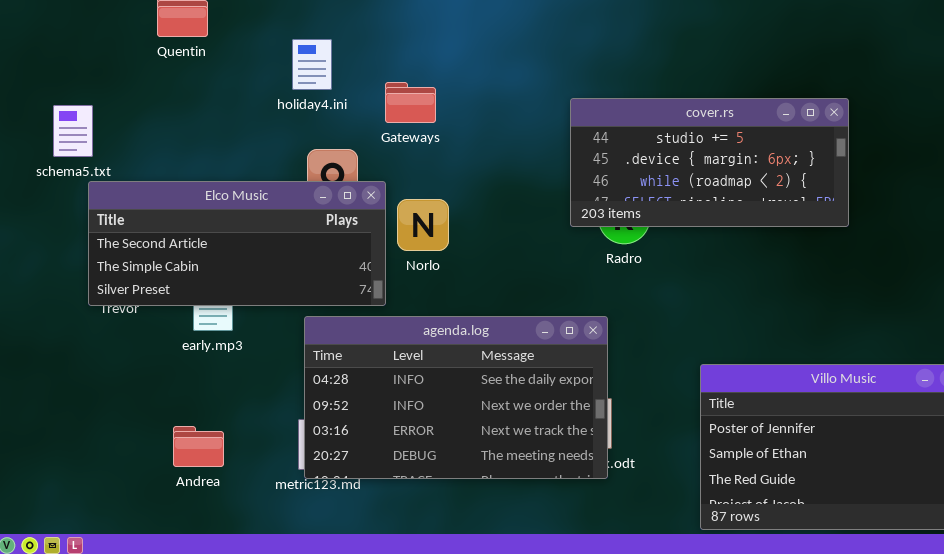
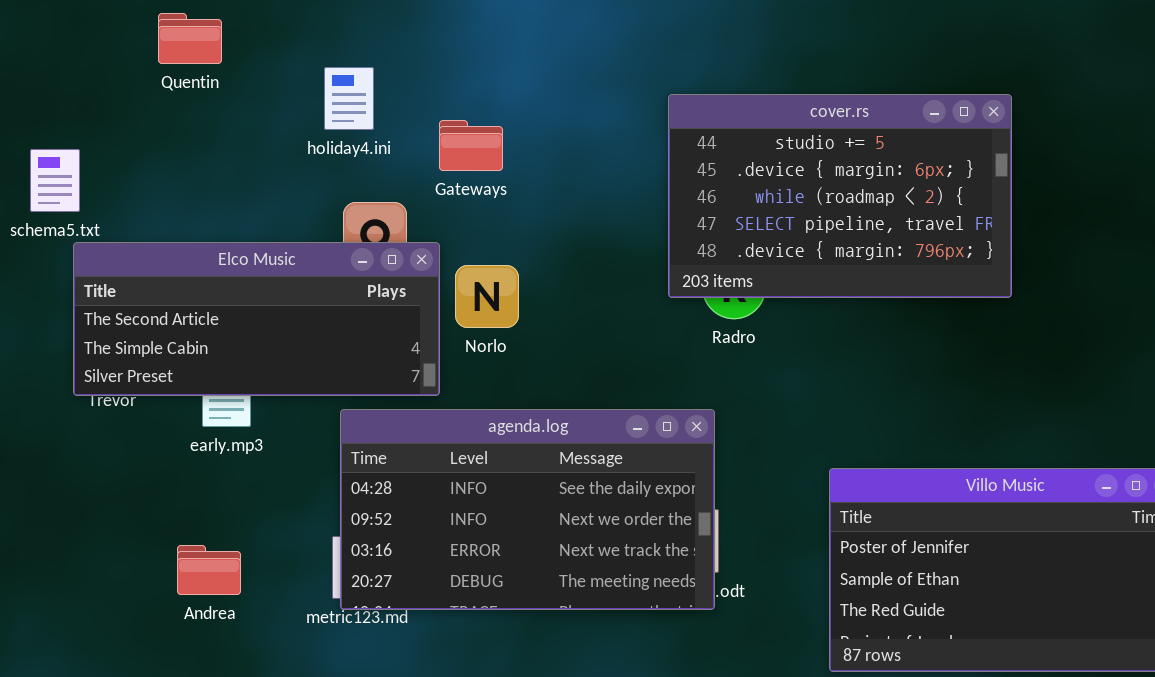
cover.rs: [570,98,849,227] -> [668,94,1012,298], resized

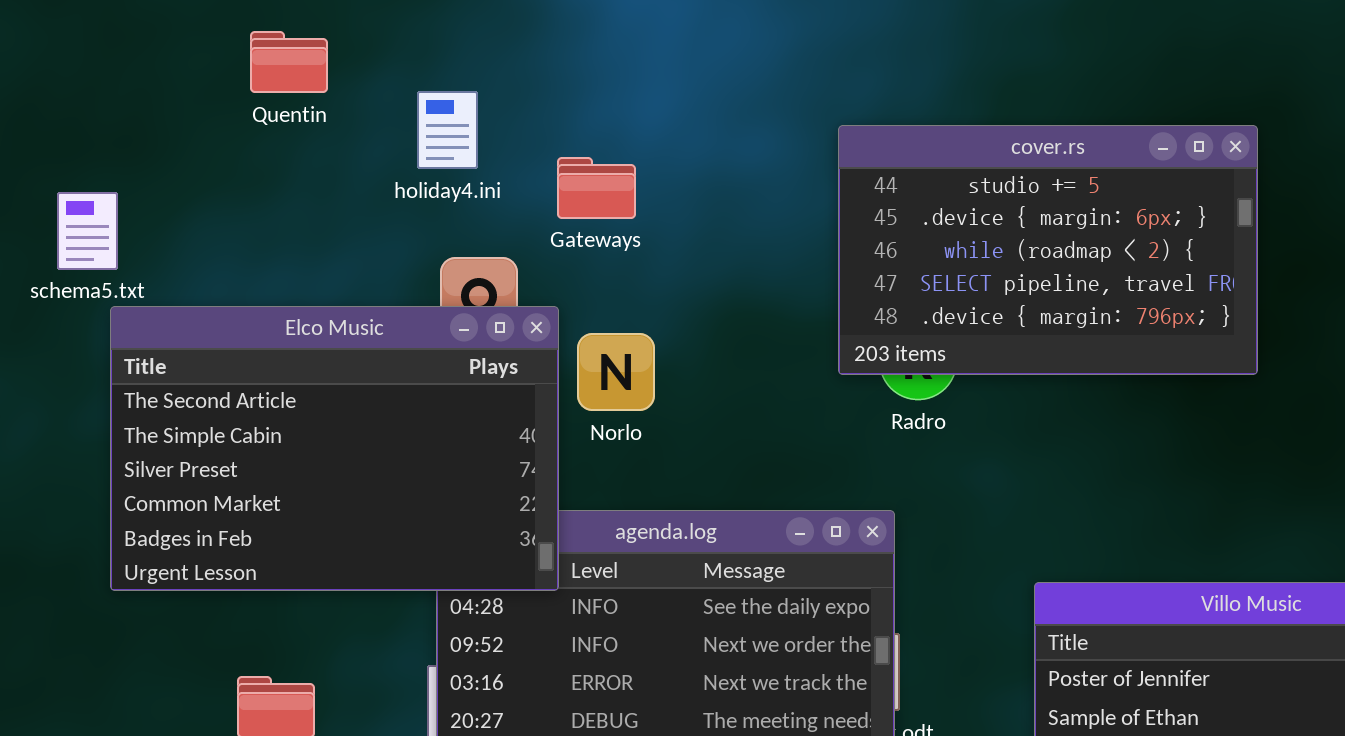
Quentin: [158,13,222,64] -> [250,31,328,93], moved
Elco Music: [73,242,440,396] -> [110,306,559,591], resized

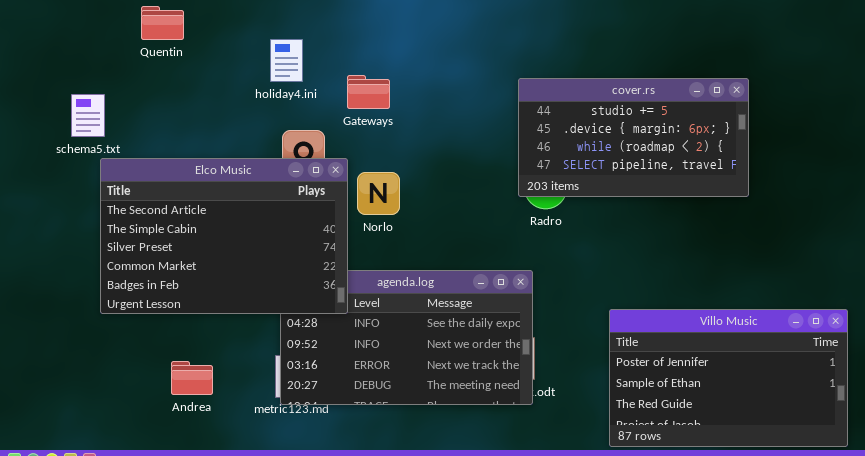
Quentin: [250,31,328,93] -> [141,6,184,40], moved
cover.rs: [838,125,1258,375] -> [518,78,749,197], moved, resized

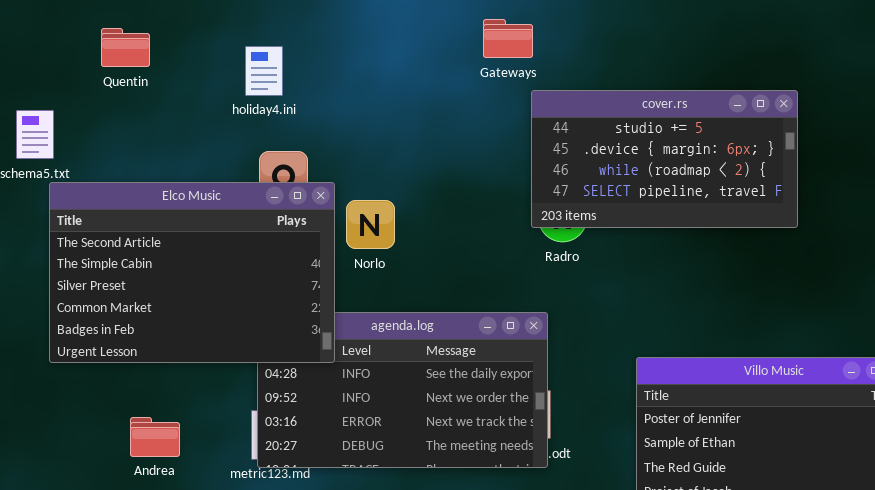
Quentin: [141,6,184,40] -> [101,28,150,67], moved
Gateways: [347,75,390,109] -> [483,19,533,58], moved

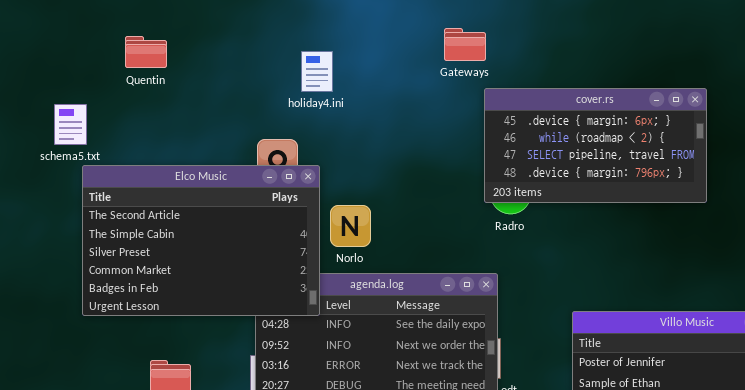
holiday4.ini: [245,46,283,96] -> [301,51,333,92], moved
cover.rs: [531,90,798,228] -> [484,88,707,203], scrolled down 1 row
Norlo: [346,200,395,249] -> [330,205,371,247], moved

